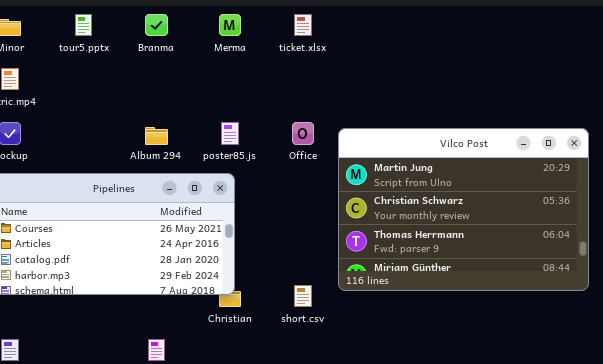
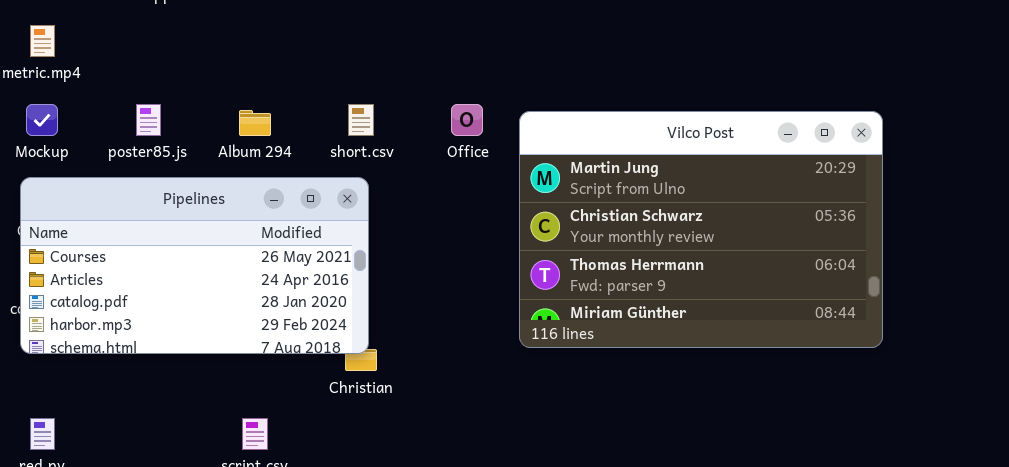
poster85.js: [221,122,239,145] -> [136,104,161,136], moved
short.csv: [294,285,312,307] -> [348,104,374,136], moved

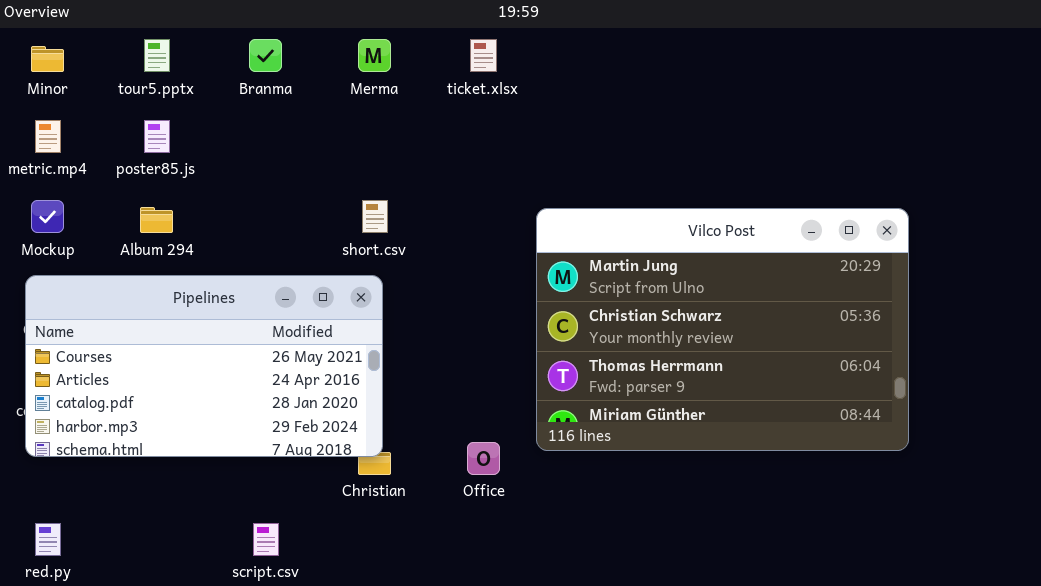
poster85.js: [136,104,161,136] -> [144,120,170,153], moved
Office: [451,104,483,136] -> [467,442,500,475], moved
Album 294: [239,110,271,136] -> [140,207,173,233], moved

